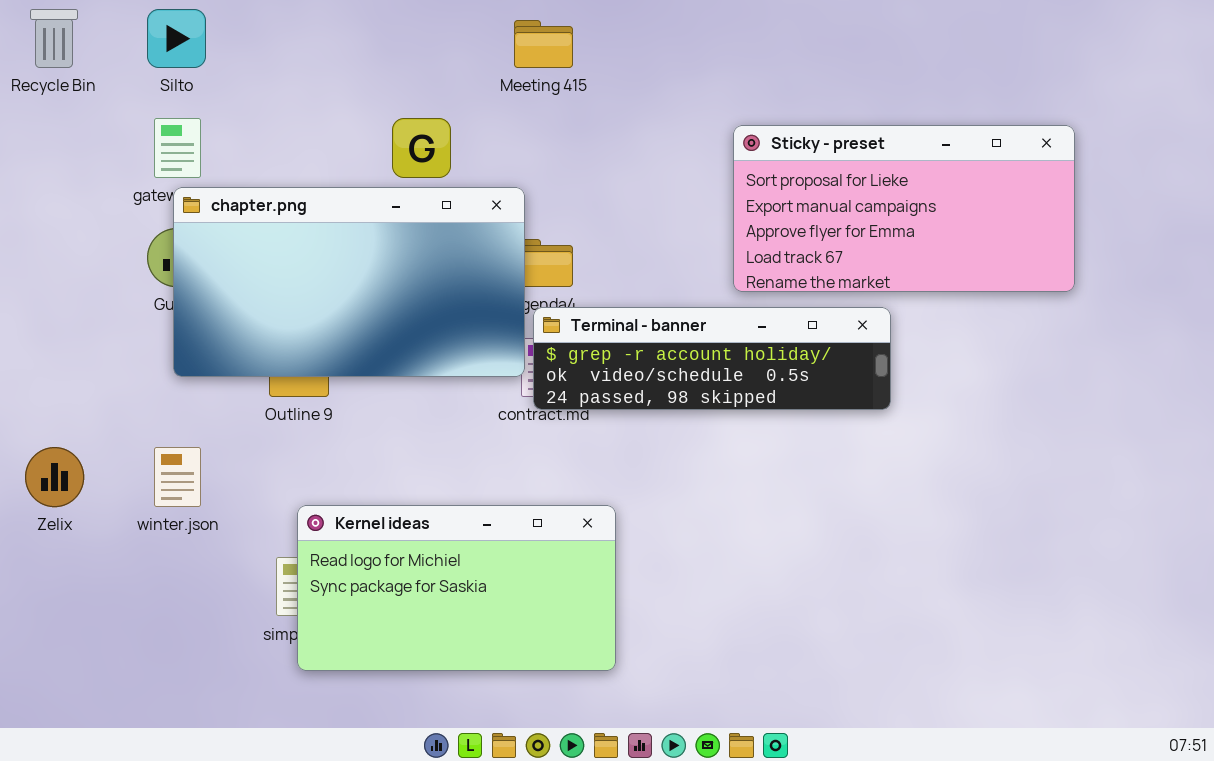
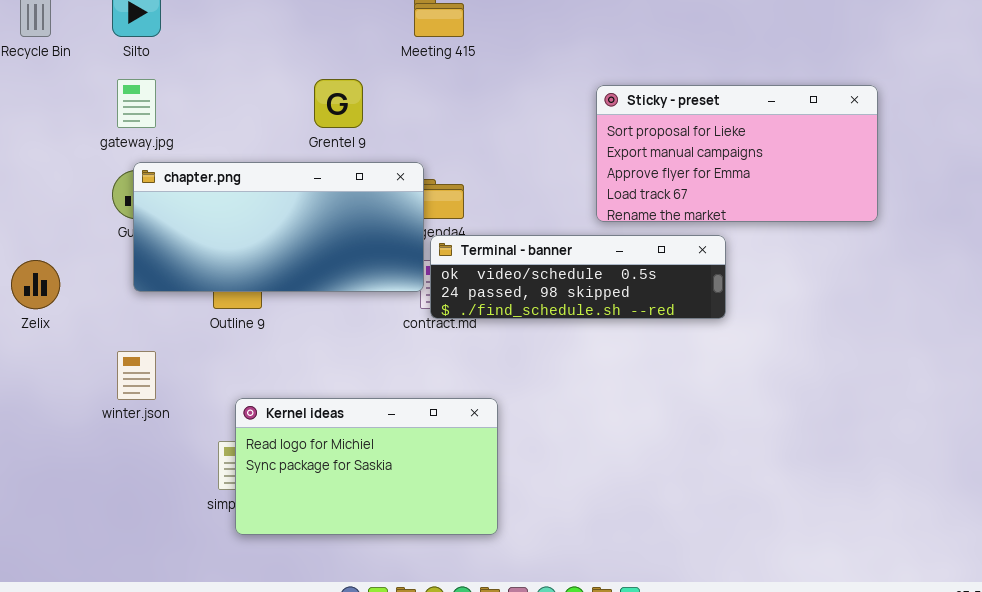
chapter.png: [173,187,525,377] -> [133,162,424,292], resized
Terminal - banner: [533,307,891,410] -> [430,235,726,319], scrolled down 1 row
Zelix: [25,447,84,507] -> [11,260,60,309], moved

